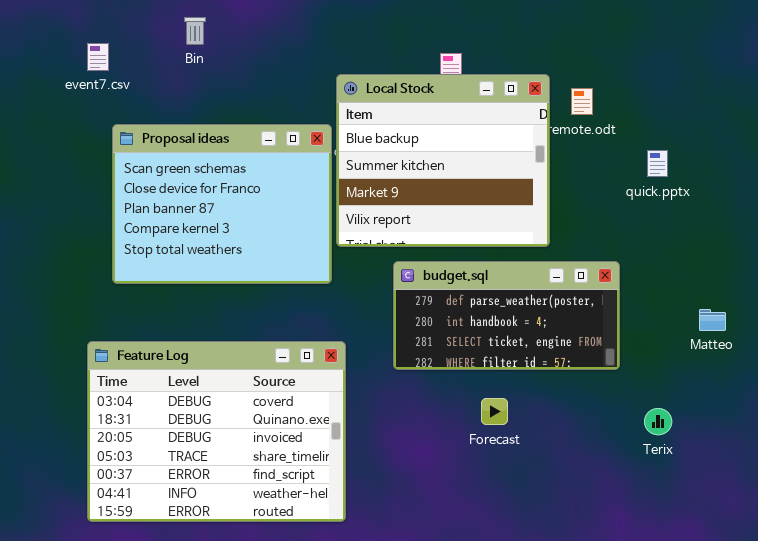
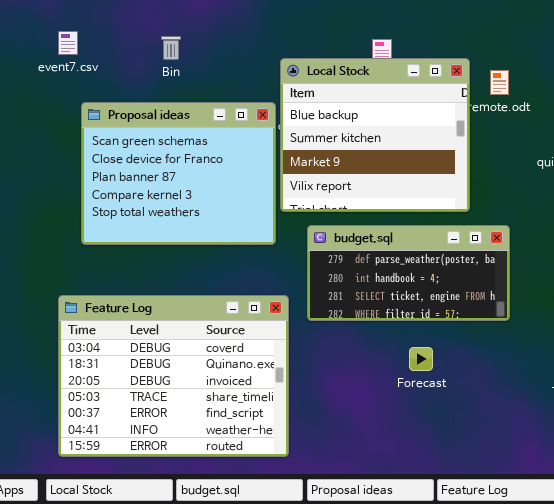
Bin: [184,17,206,45] -> [161,36,181,60], moved
budget.sql: [393,261,620,370] -> [307,225,510,321], moved

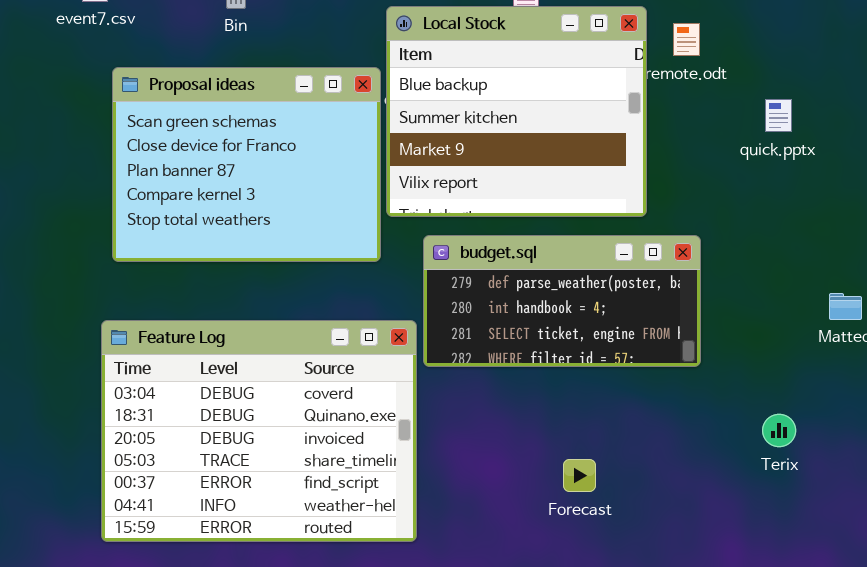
Feature Log: [58,295,289,457] -> [101,320,417,542], moved
Forecast: [409,347,433,371] -> [563,459,596,492], moved

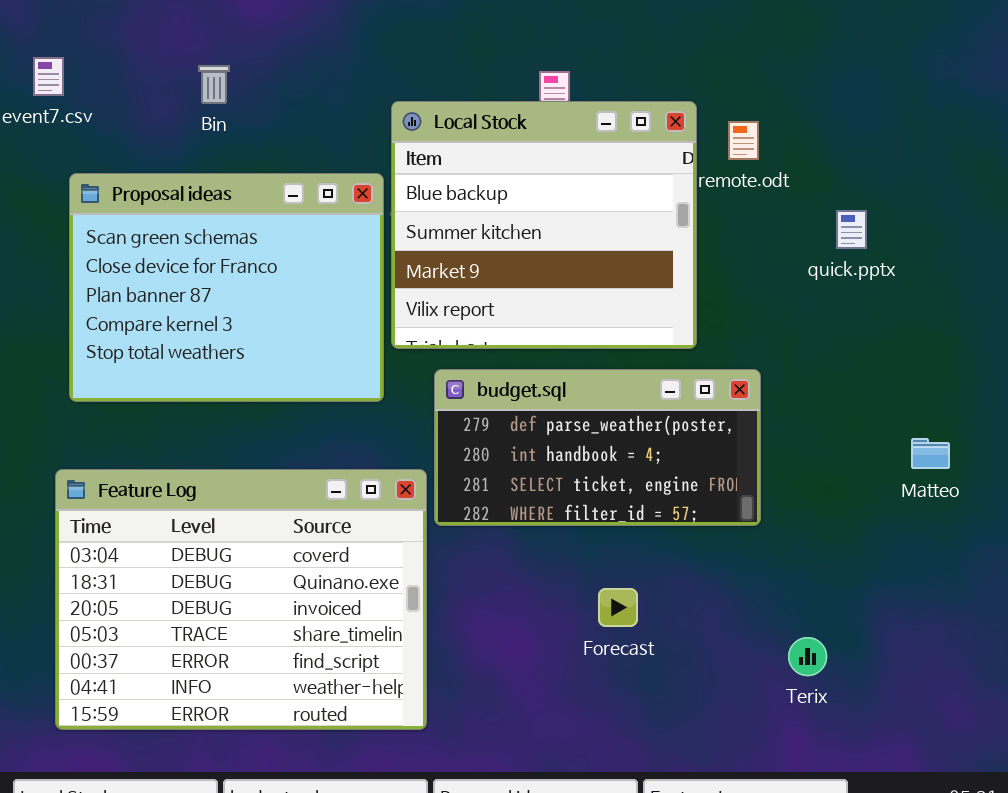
Terix: [762,414,796,447] -> [788,637,827,676], moved
Forecast: [563,459,596,492] -> [598,588,638,627], moved

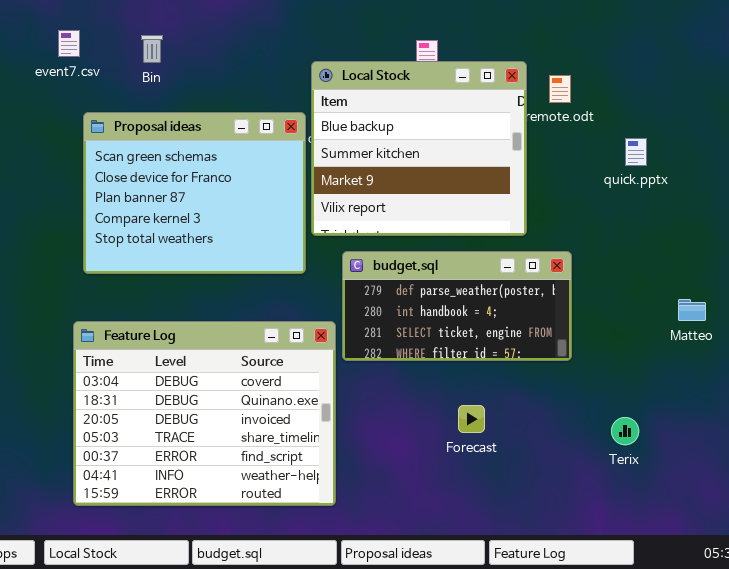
Bin: [198,65,230,104] -> [141,35,163,63], moved
Terix: [788,637,827,676] -> [611,417,639,445], moved

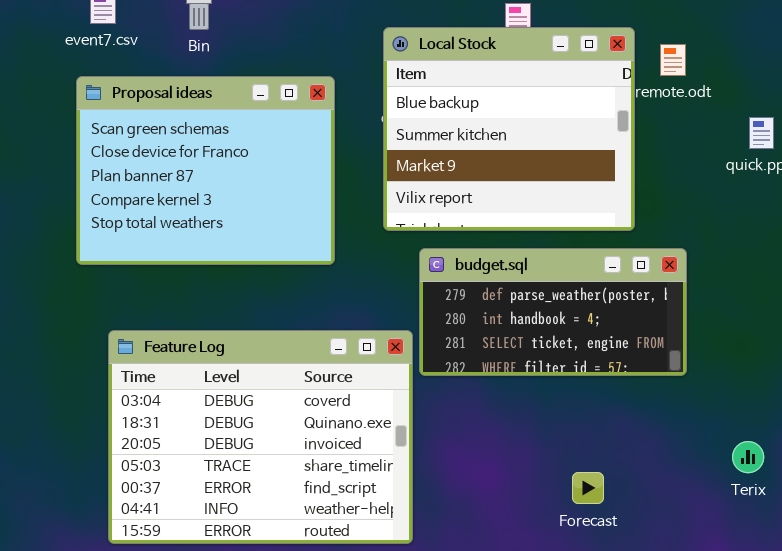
Proposal ideas: [83,112,306,274] -> [76,76,335,265], moved
Forecast: [458,405,485,433] -> [572,472,604,504], moved

